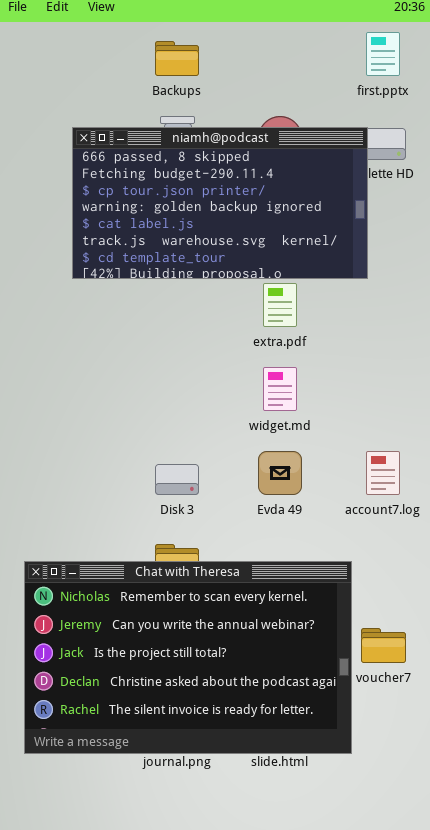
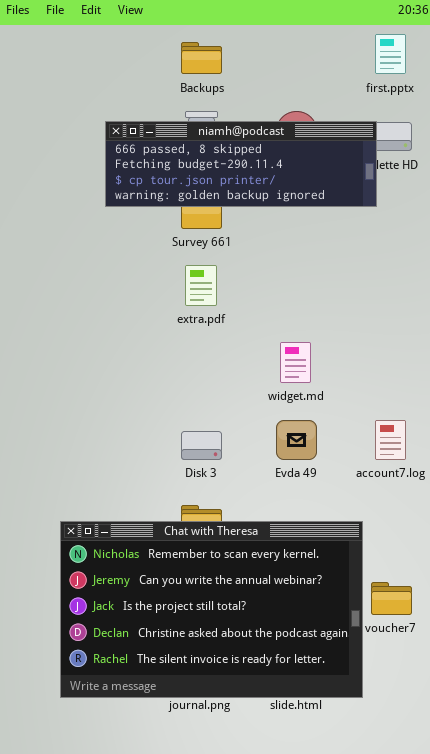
niamh@podcast: [72,127,368,279] -> [105,121,377,207], resized
extra.pdf: [263,283,297,327] -> [185,265,217,306], moved

